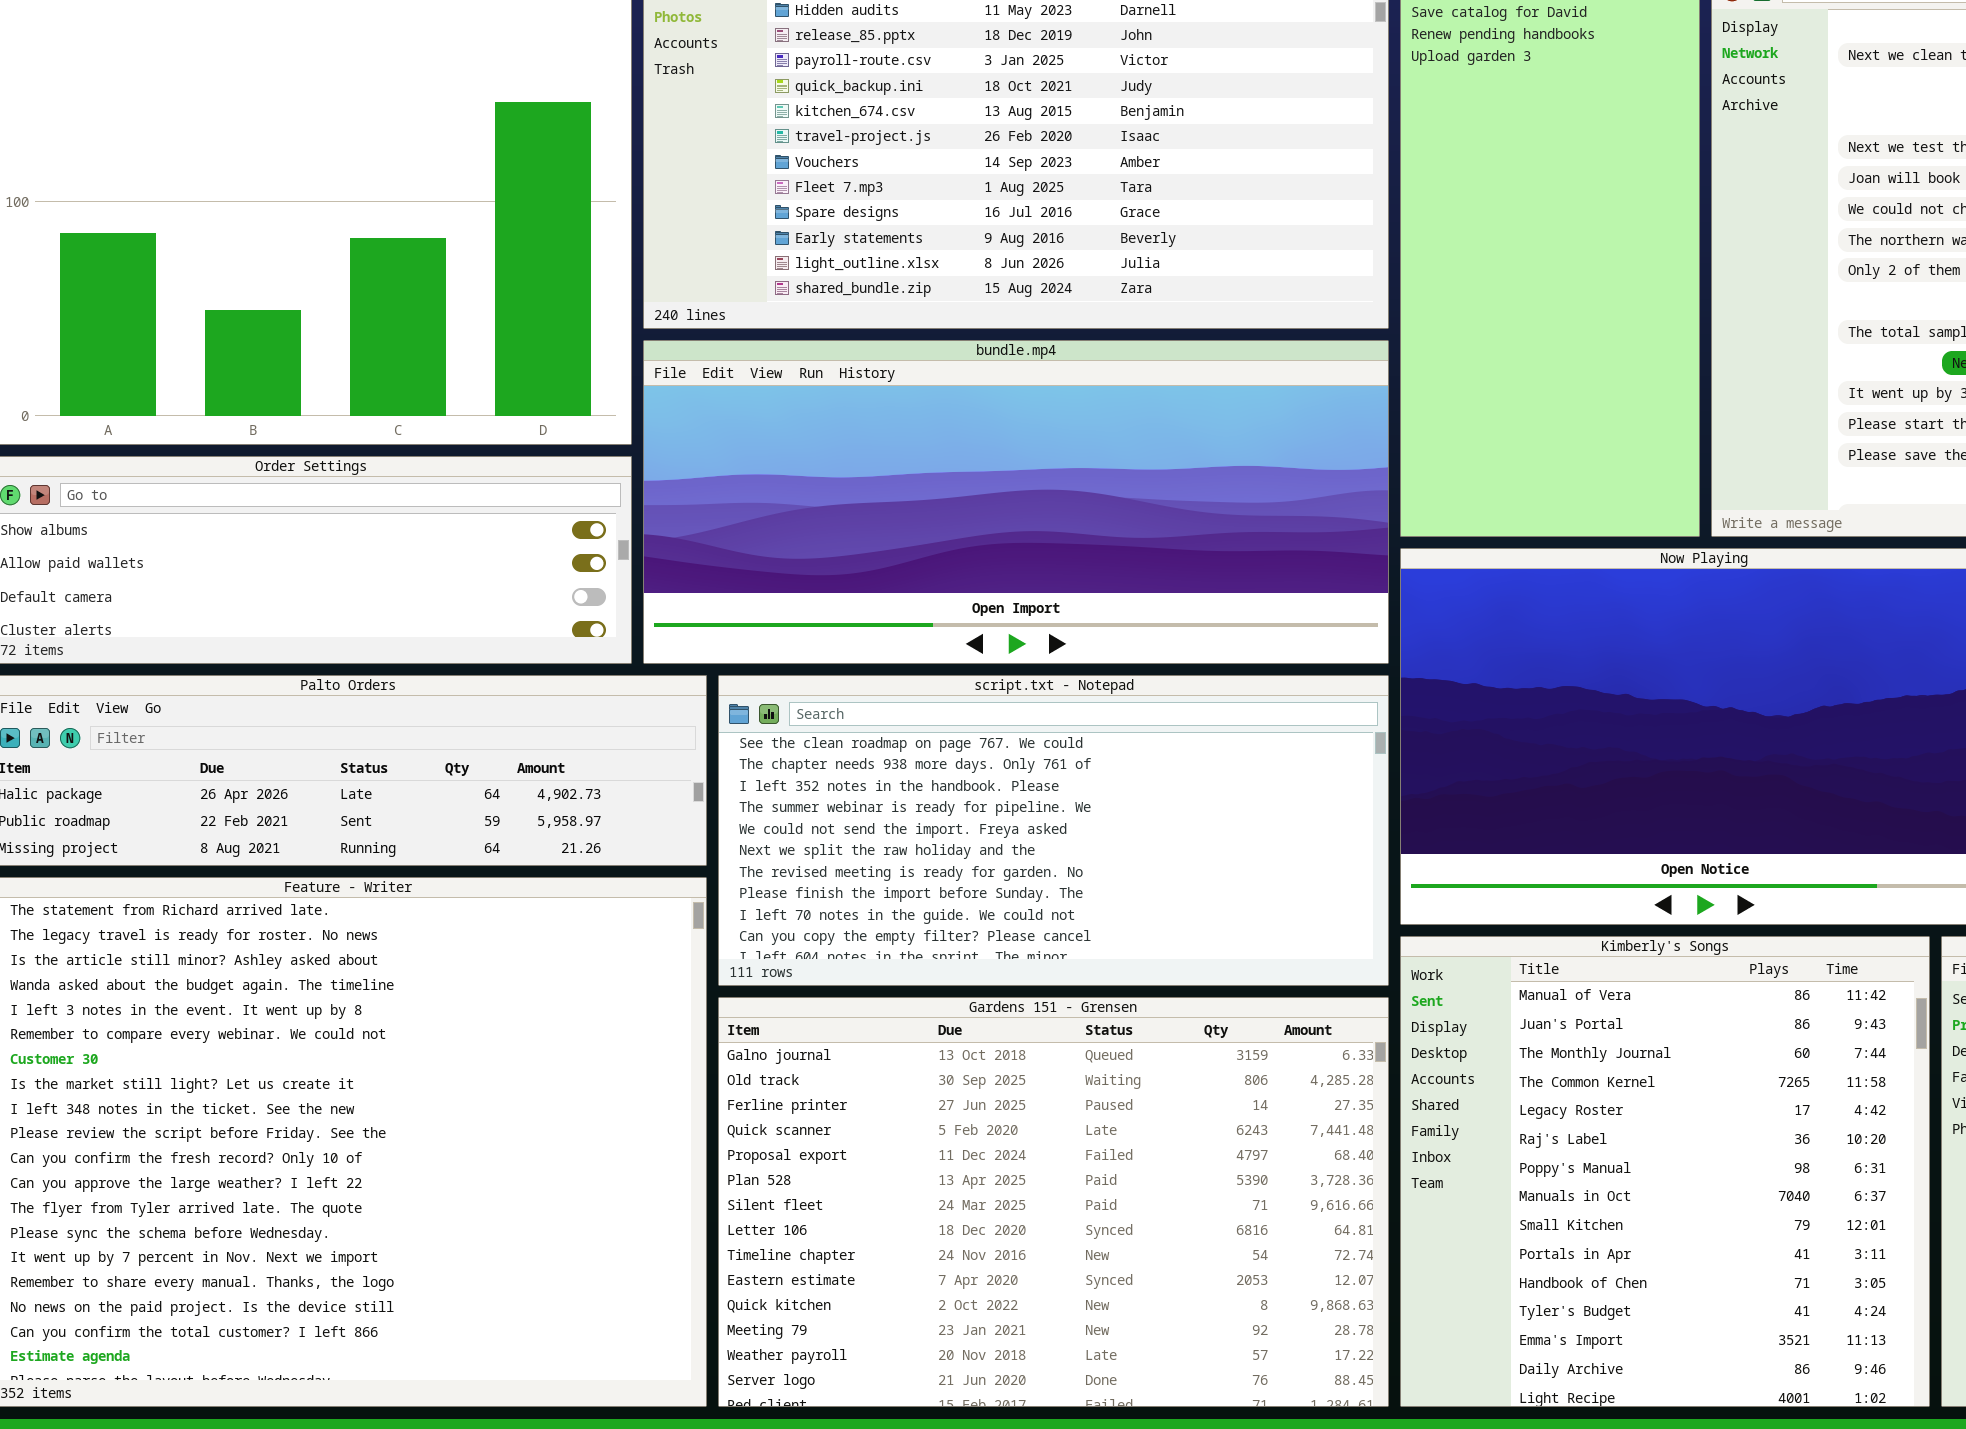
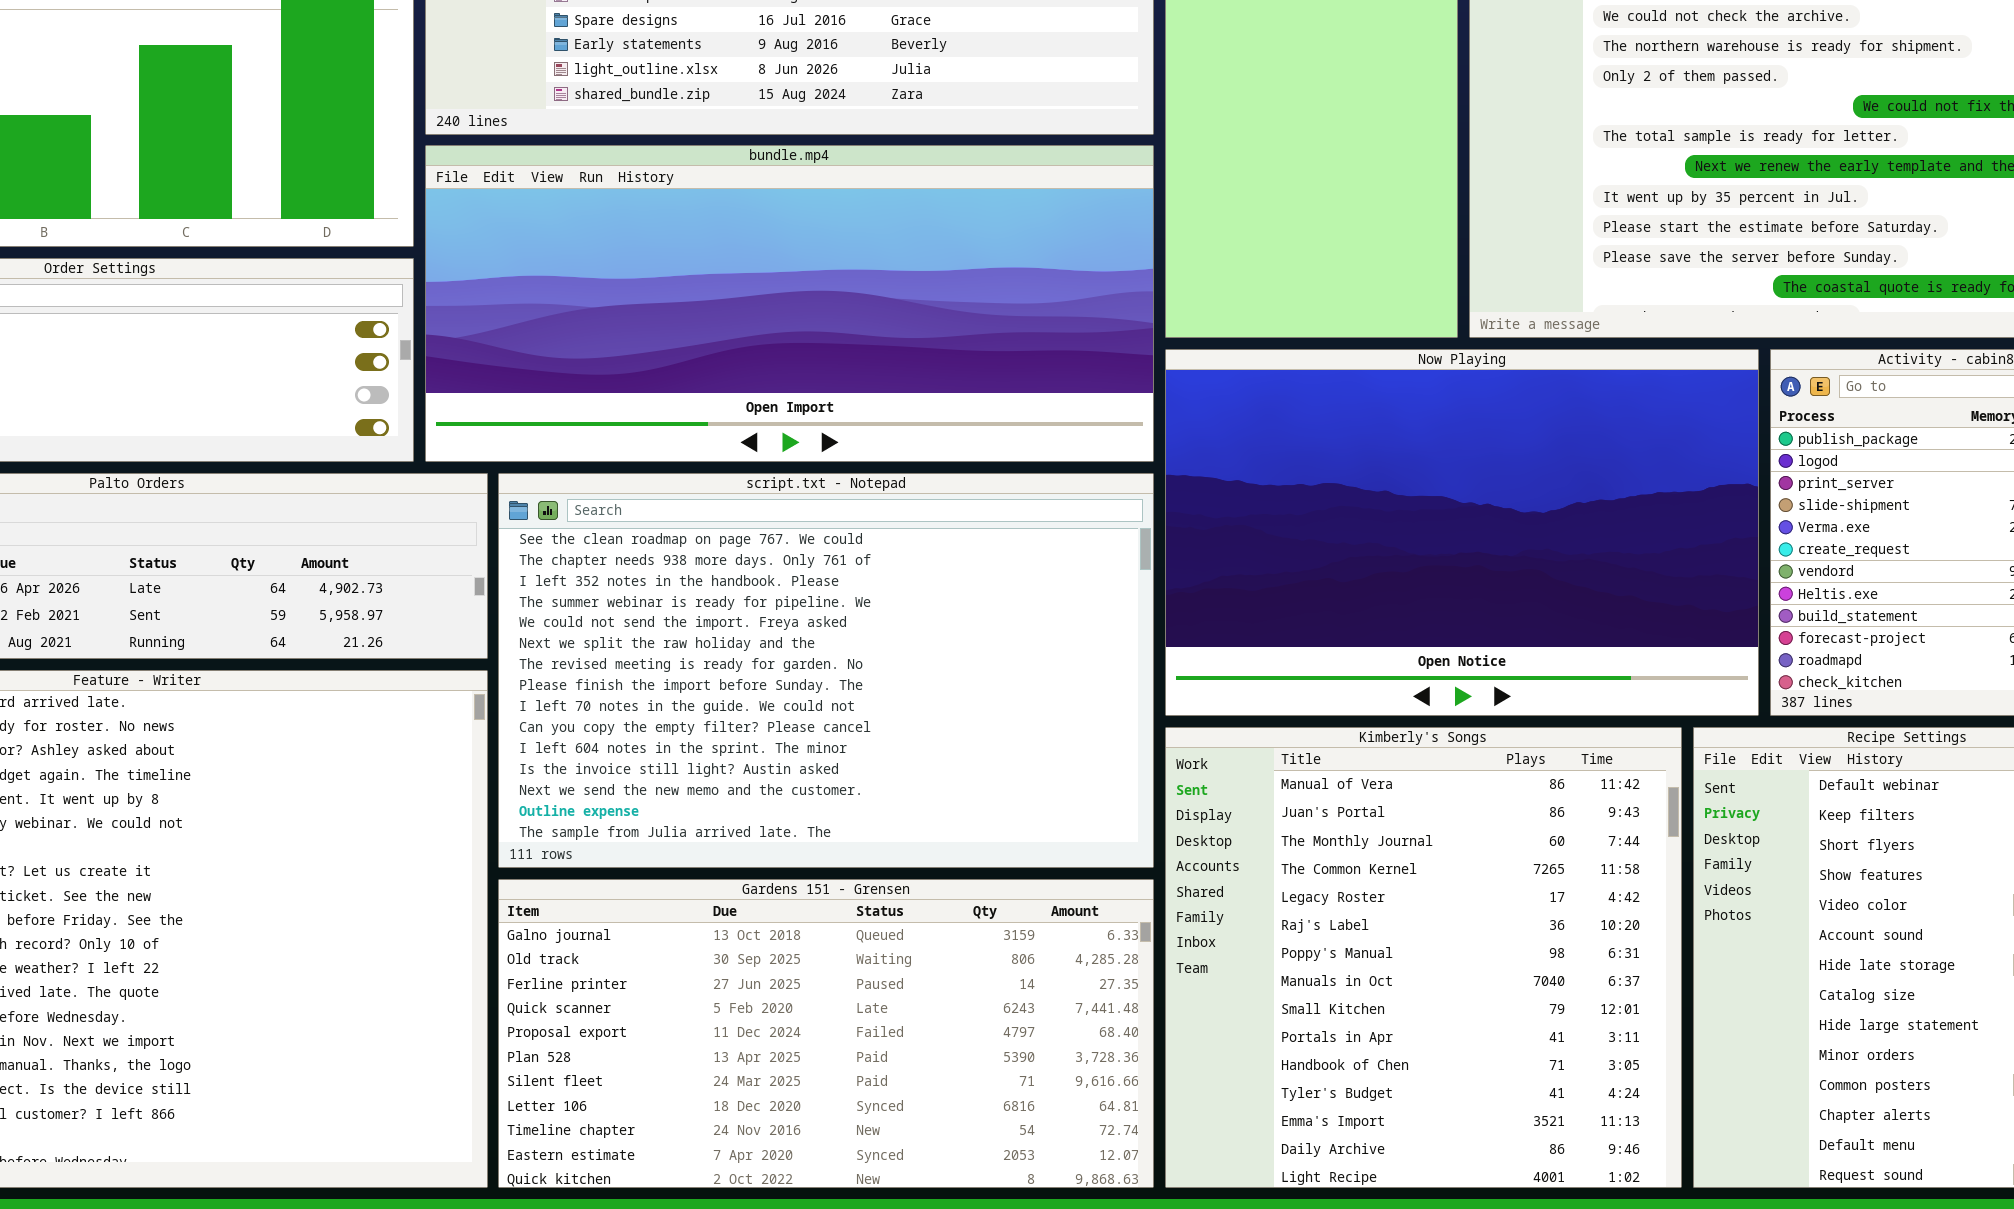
script.txt - Notepad: [718,675,1389,986] -> [498,473,1154,868], resized
Gardens 151 - Grensen: [718,997,1389,1407] -> [498,879,1154,1188], resized

